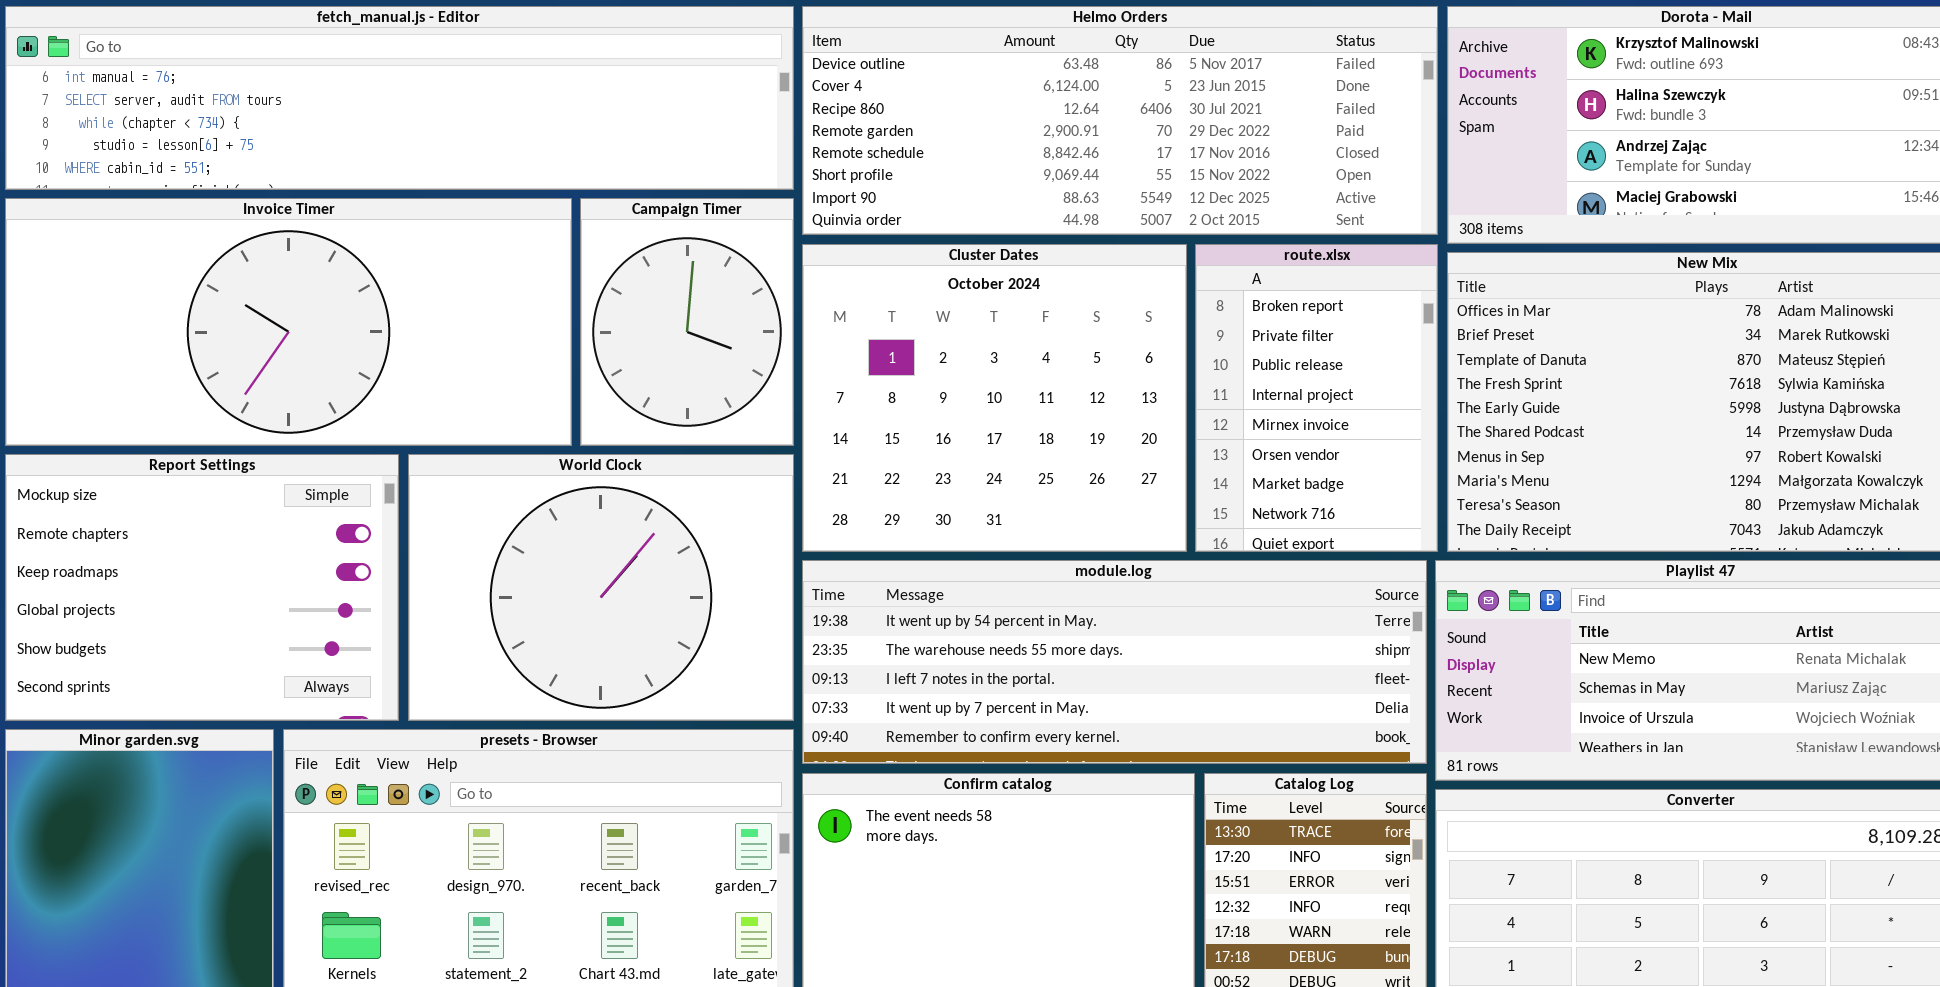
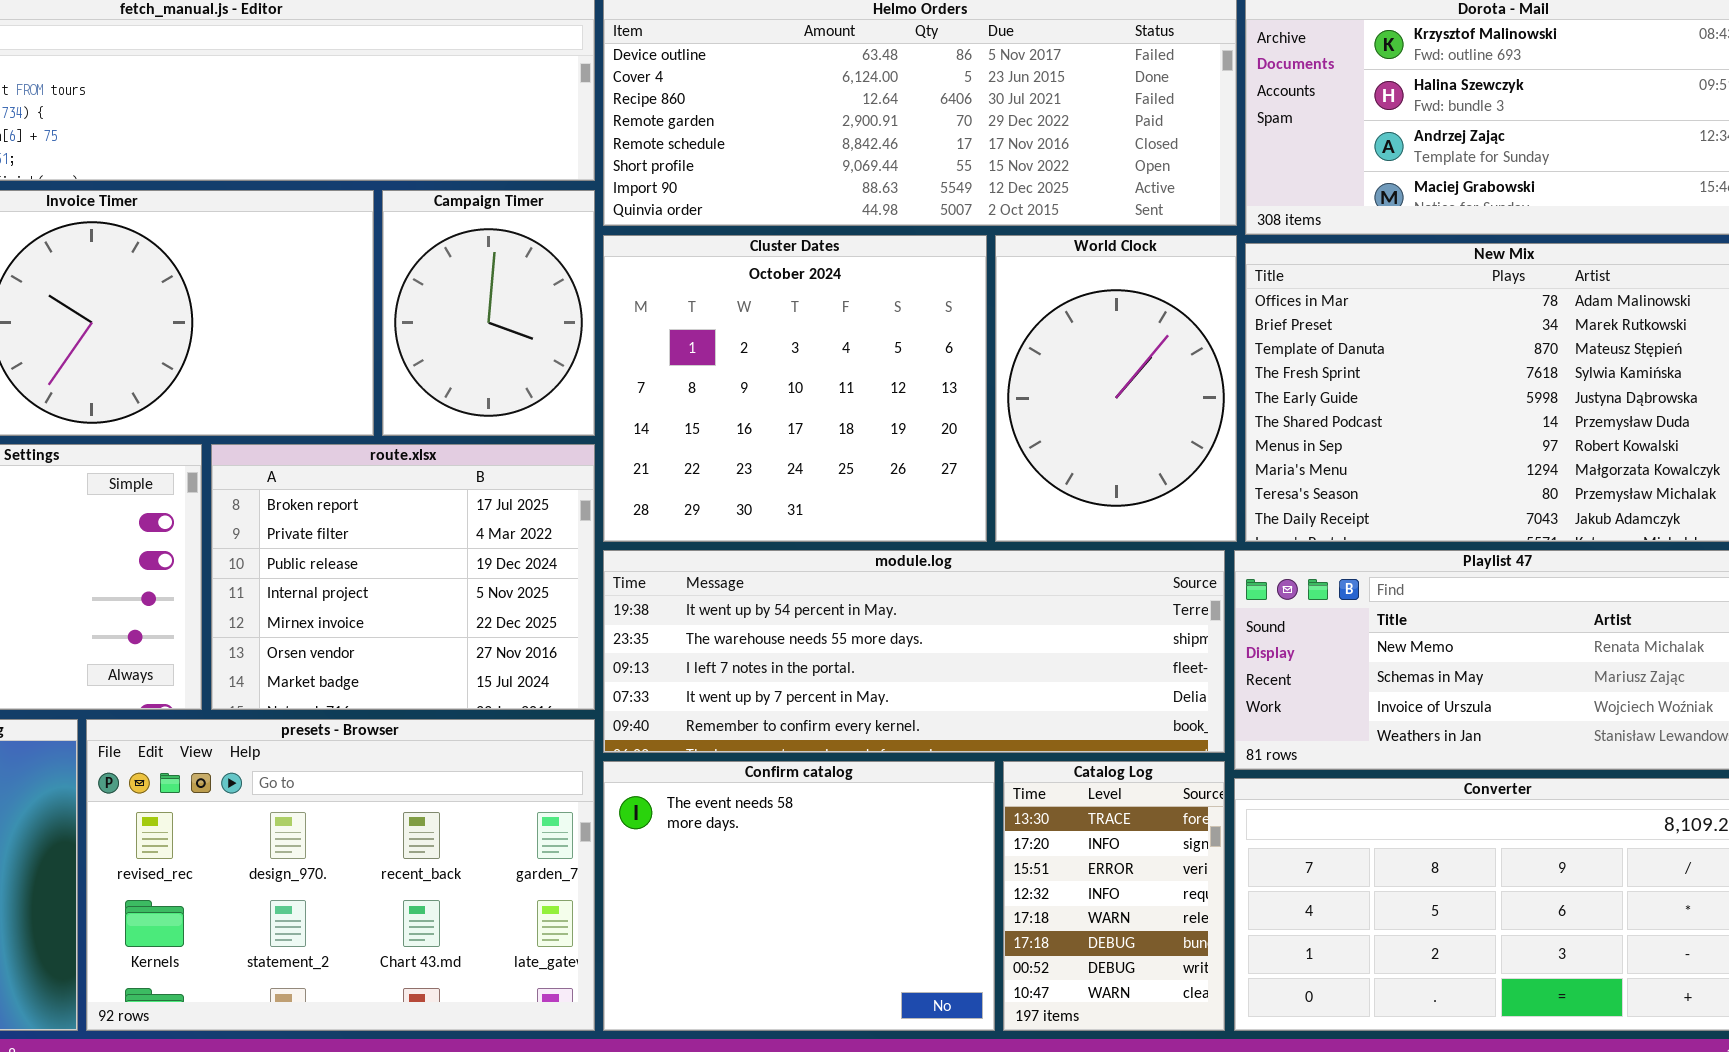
route.xlsx: [1195,244,1438,552] -> [211,444,595,710], moved, resized
World Clock: [408,454,794,721] -> [995,235,1237,542], moved, resized

